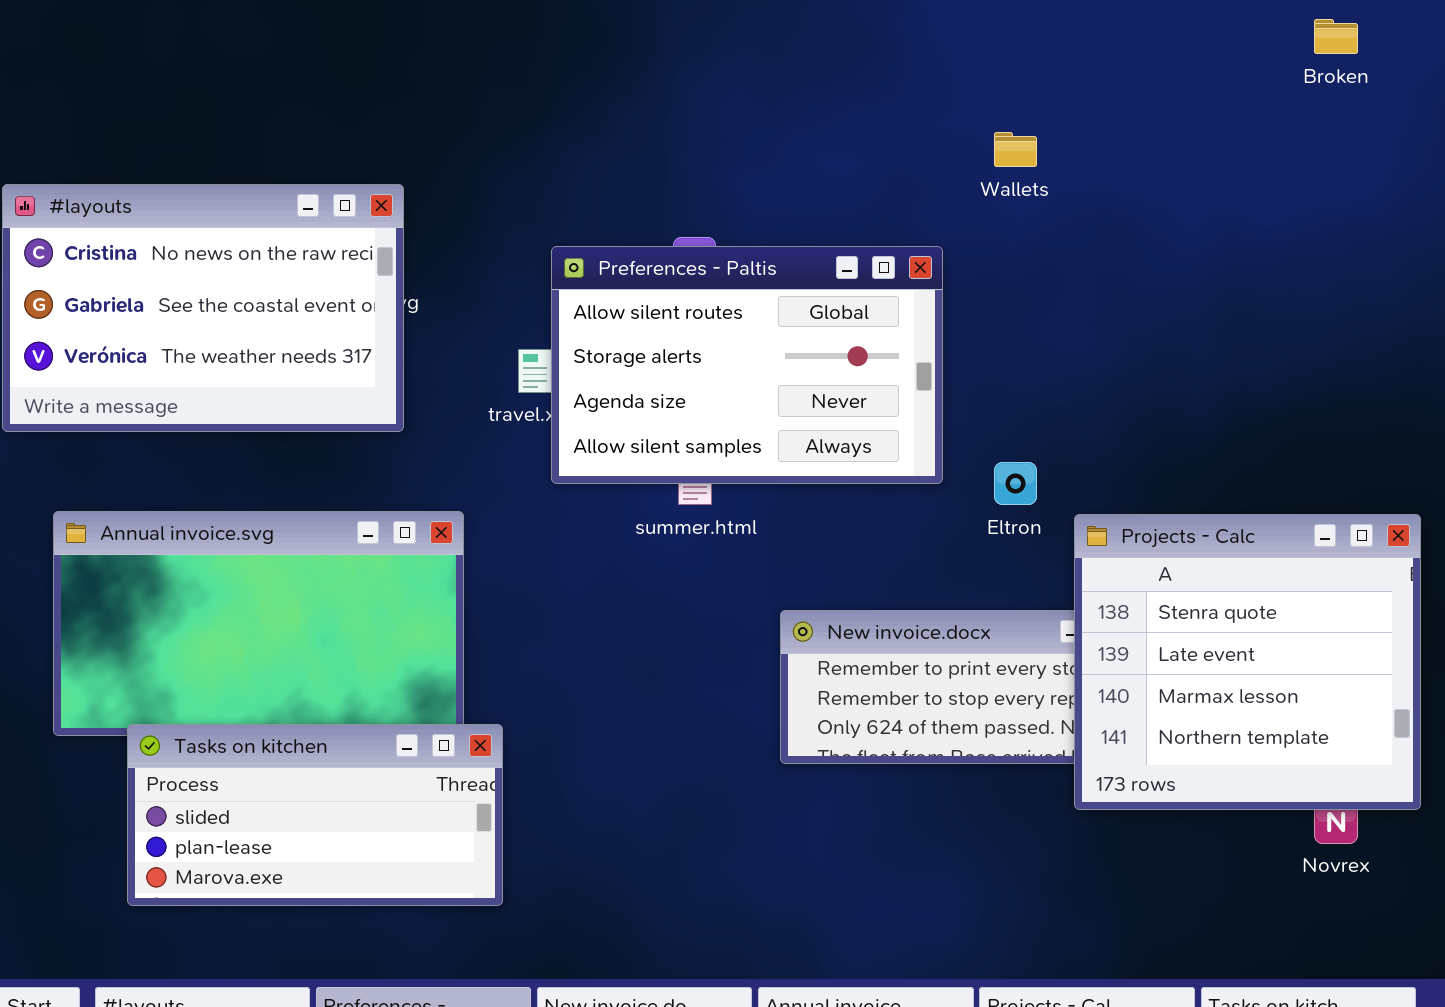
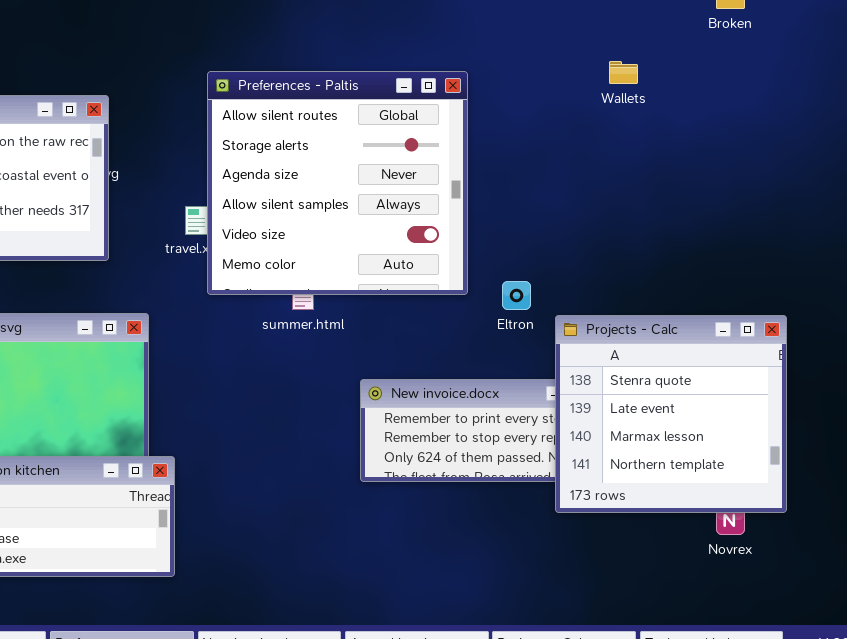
Wallets: [994,132,1037,167] -> [609,61,638,84], moved
Preferences - Paltis: [551,246,943,484] -> [207,71,468,295], resized

